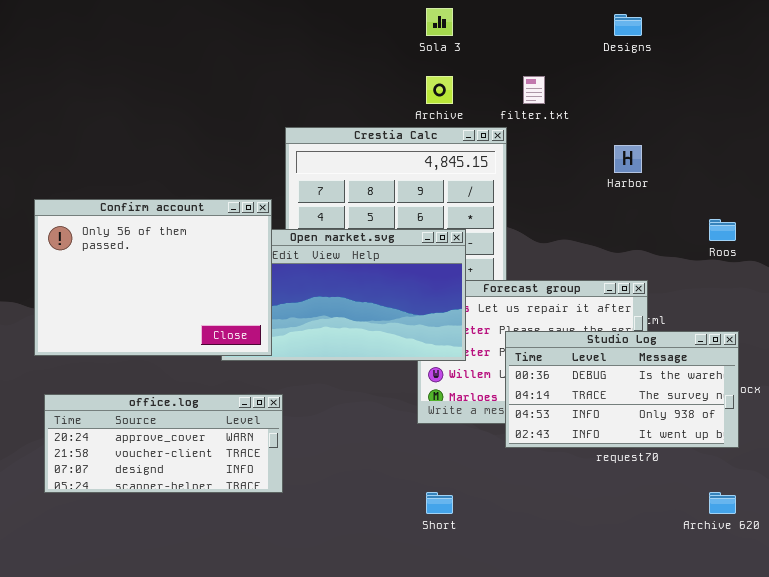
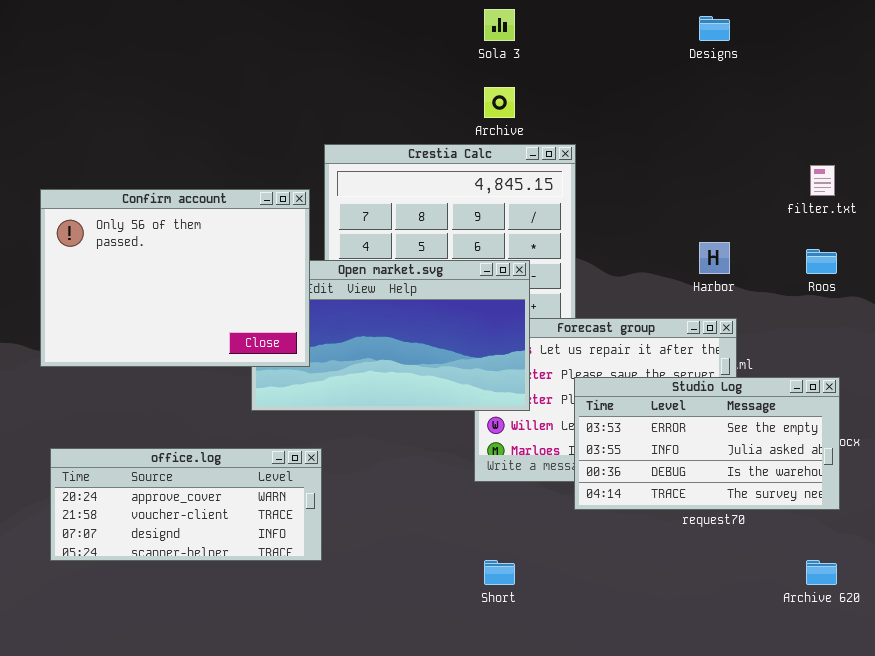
filter.txt: [523,76,545,104] -> [810,165,835,196], moved
Harbor: [614,145,642,173] -> [699,242,730,274], moved
Confirm account: [34,199,272,356] -> [40,189,310,367], moved
Studio Log: [505,331,739,448] -> [574,377,840,510], scrolled up 2 rows

